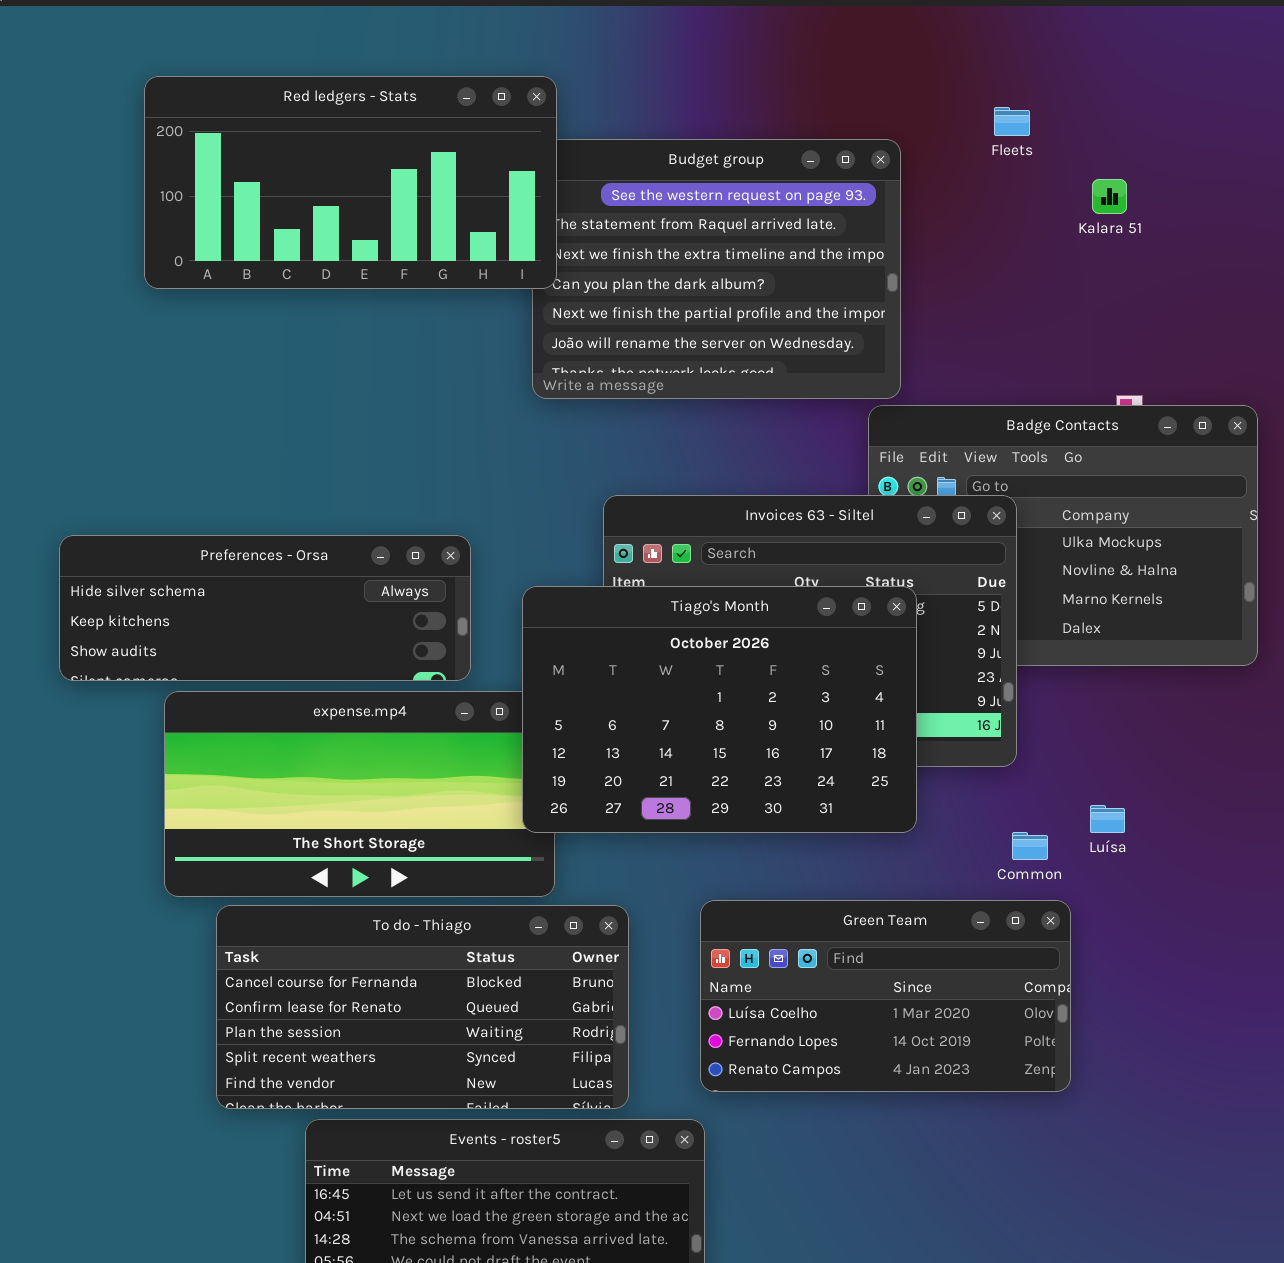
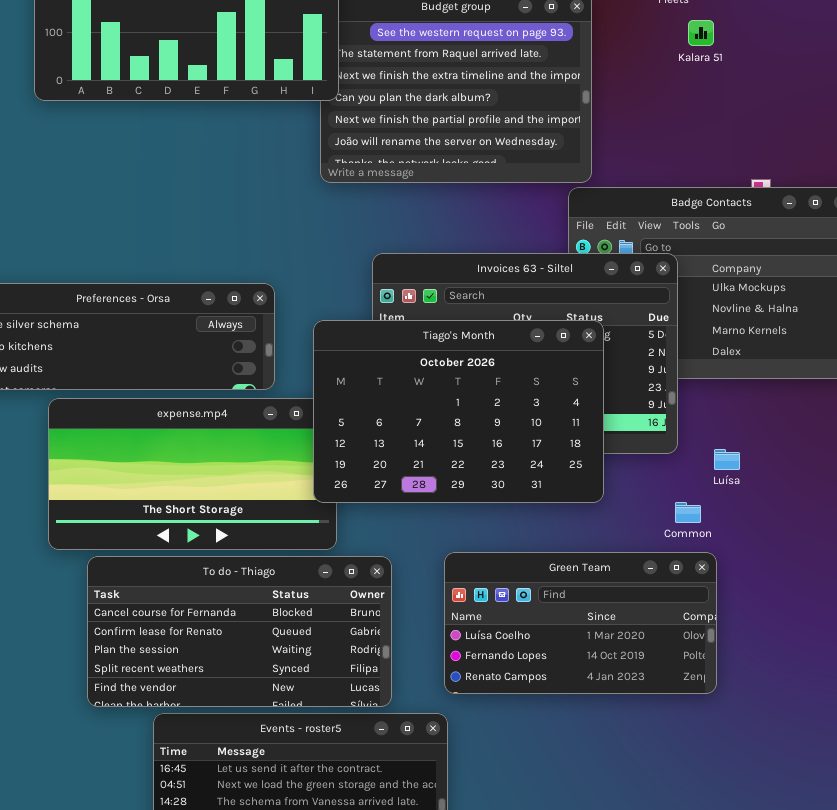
Kalara 51: [1092,179,1127,214] -> [688,20,714,46], moved
Luísa: [1090,805,1125,833] -> [714,449,740,470], moved

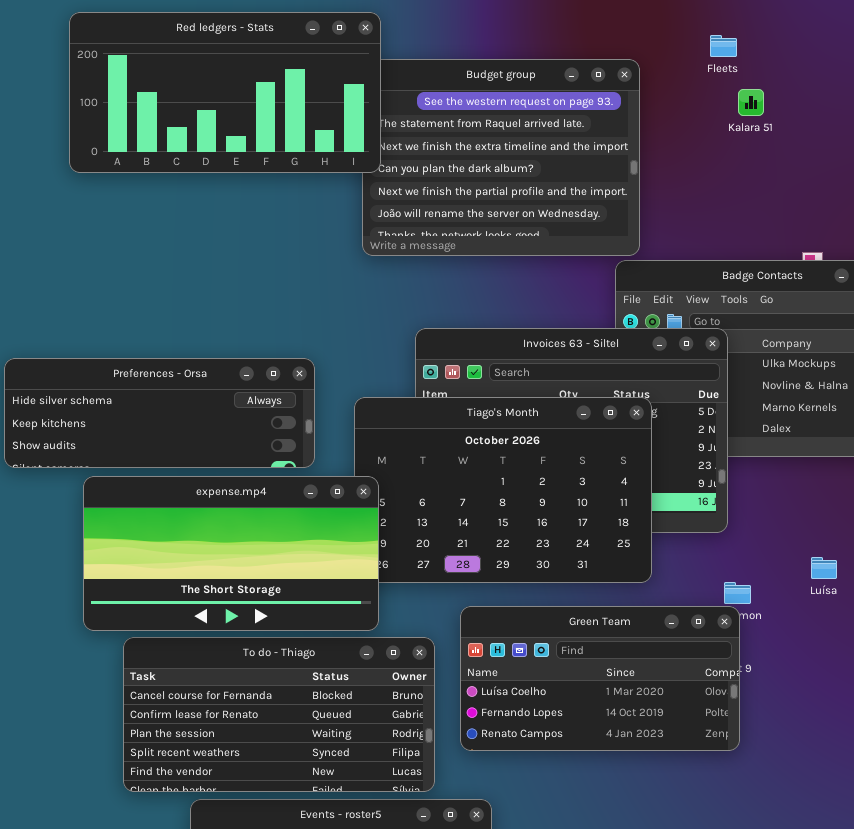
expense.mp4: [48,398,337,550] -> [83,476,379,631], raised
Luísa: [714,449,740,470] -> [811,557,837,579], moved
Green Team: [444,552,717,694] -> [460,606,740,751], moved

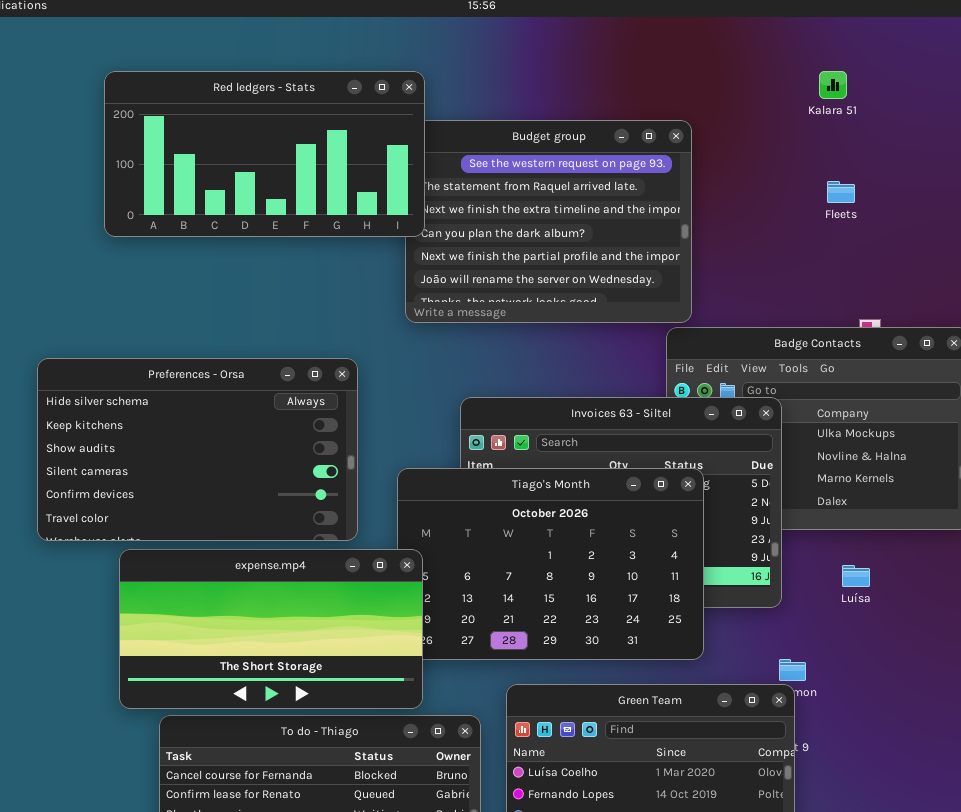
Fleets: [710,35,737,57] -> [827,181,855,203], moved
Kalara 51: [738,89,764,116] -> [819,71,847,99], moved
Preferences - Orsa: [4,358,315,468] -> [37,358,358,541], resized
Luísa: [811,557,837,579] -> [842,565,870,587], moved

